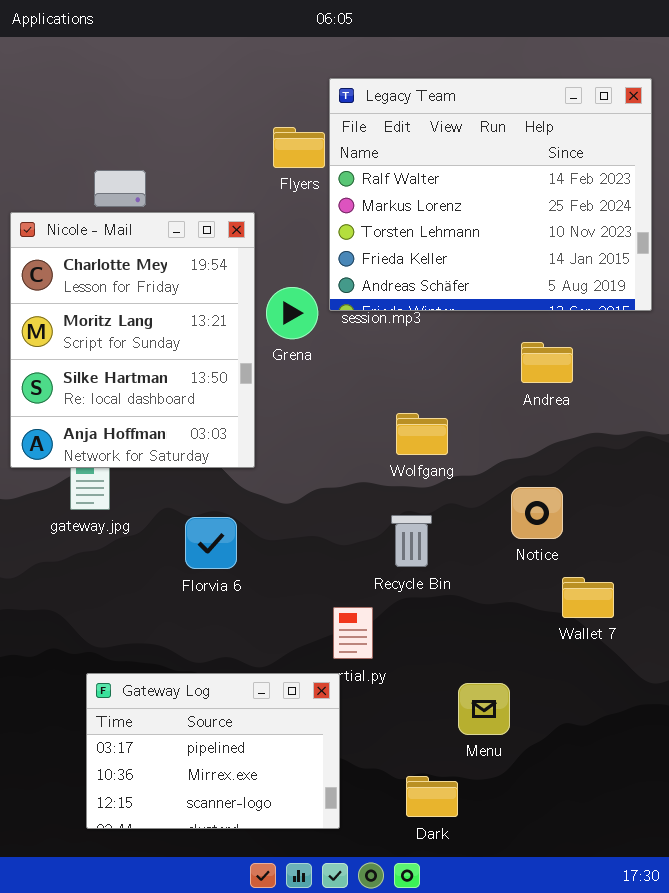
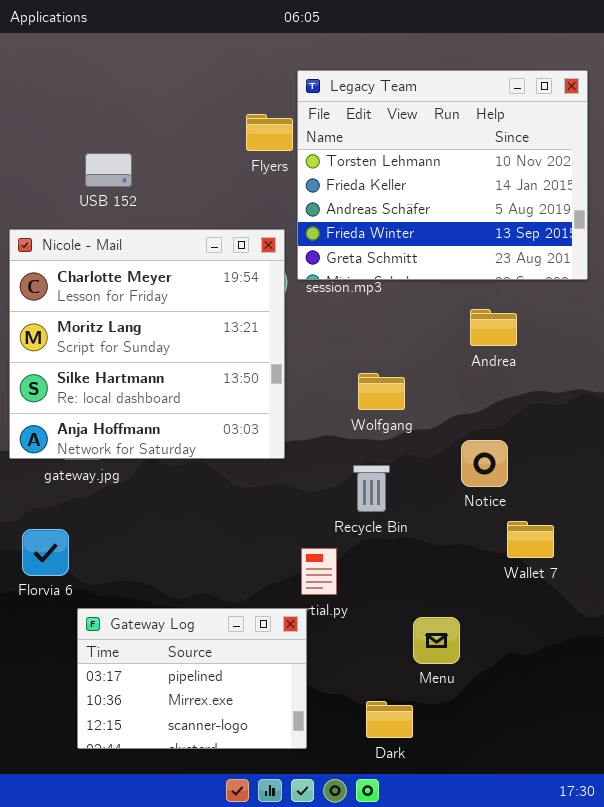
Legacy Team: [329,78,652,311] -> [297,70,588,280], scrolled down 2 rows
Nicole - Mail: [10,212,255,468] -> [9,229,285,459], moved, resized
Florvia 6: [185,517,237,569] -> [22,529,69,576], moved

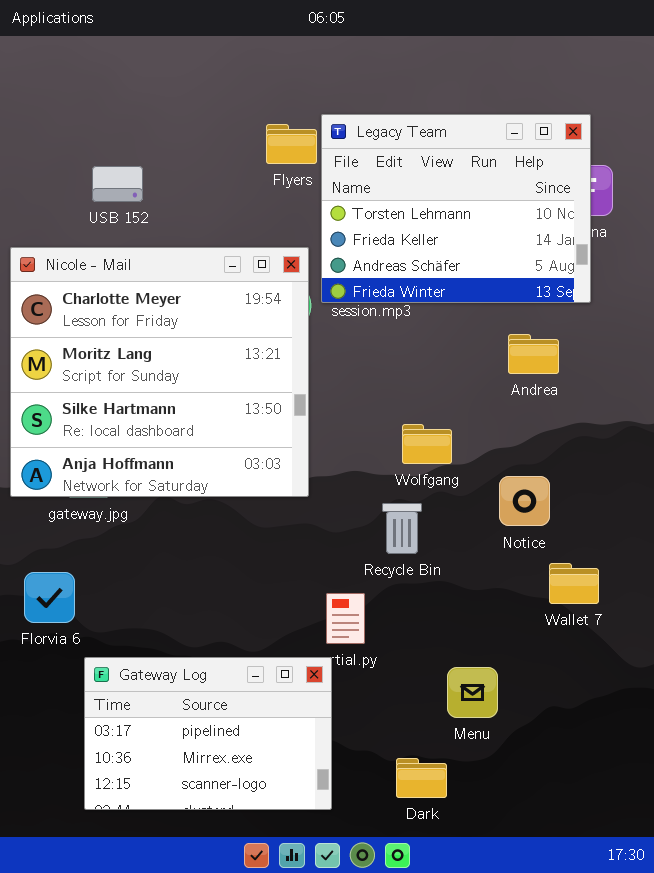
Legacy Team: [297,70,588,280] -> [321,114,591,303], resized
Wolfgang: [358,373,405,410] -> [402,424,452,464], moved

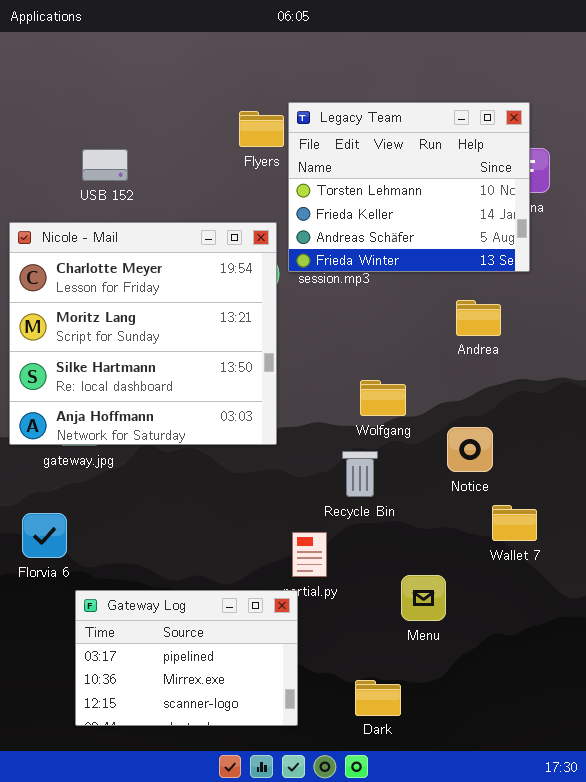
Menu: [447,667,498,718] -> [401,575,446,621], moved

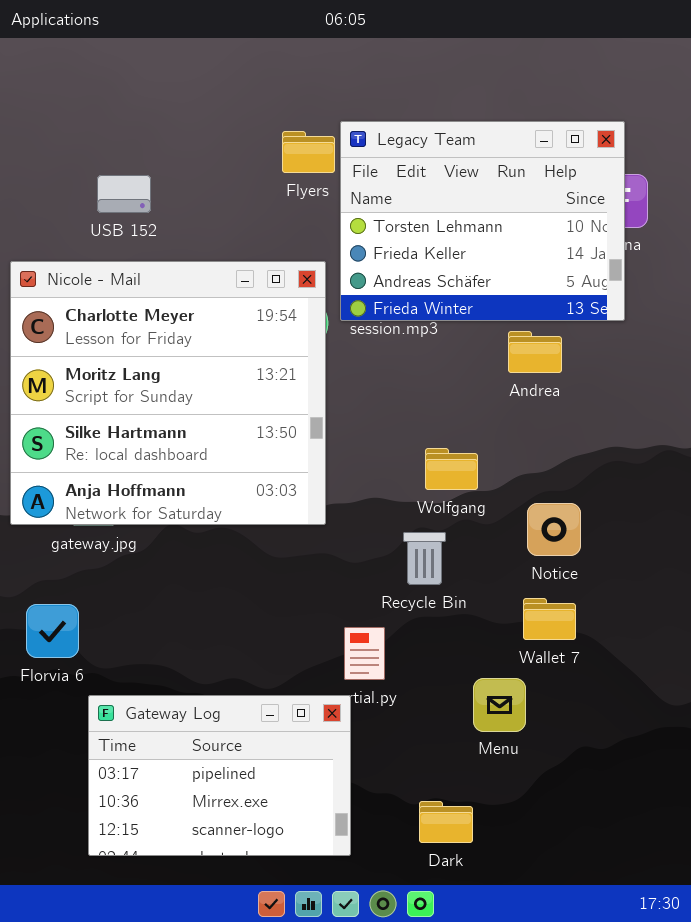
Andrea: [456,300,501,336] -> [508,331,562,373], moved
Wallet 7: [492,505,537,541] -> [523,598,576,640], moved

